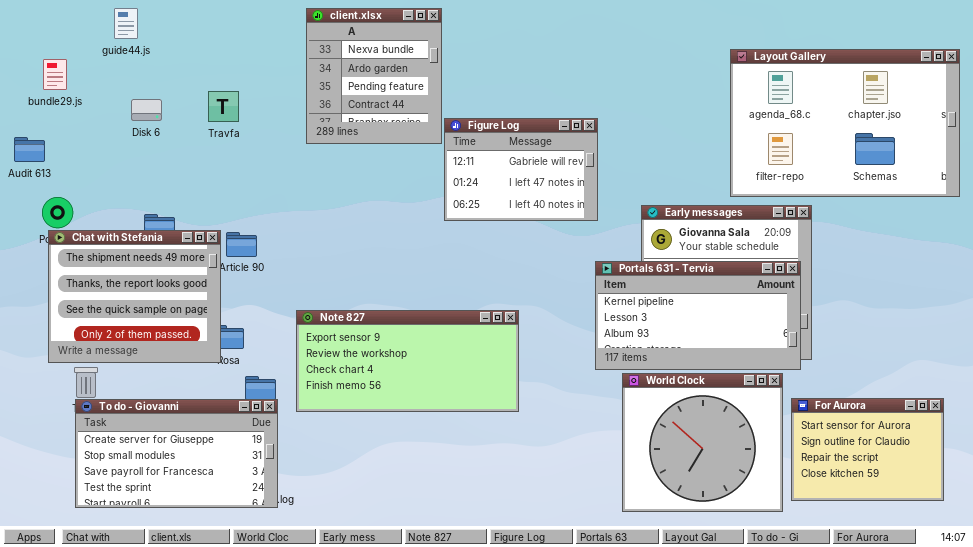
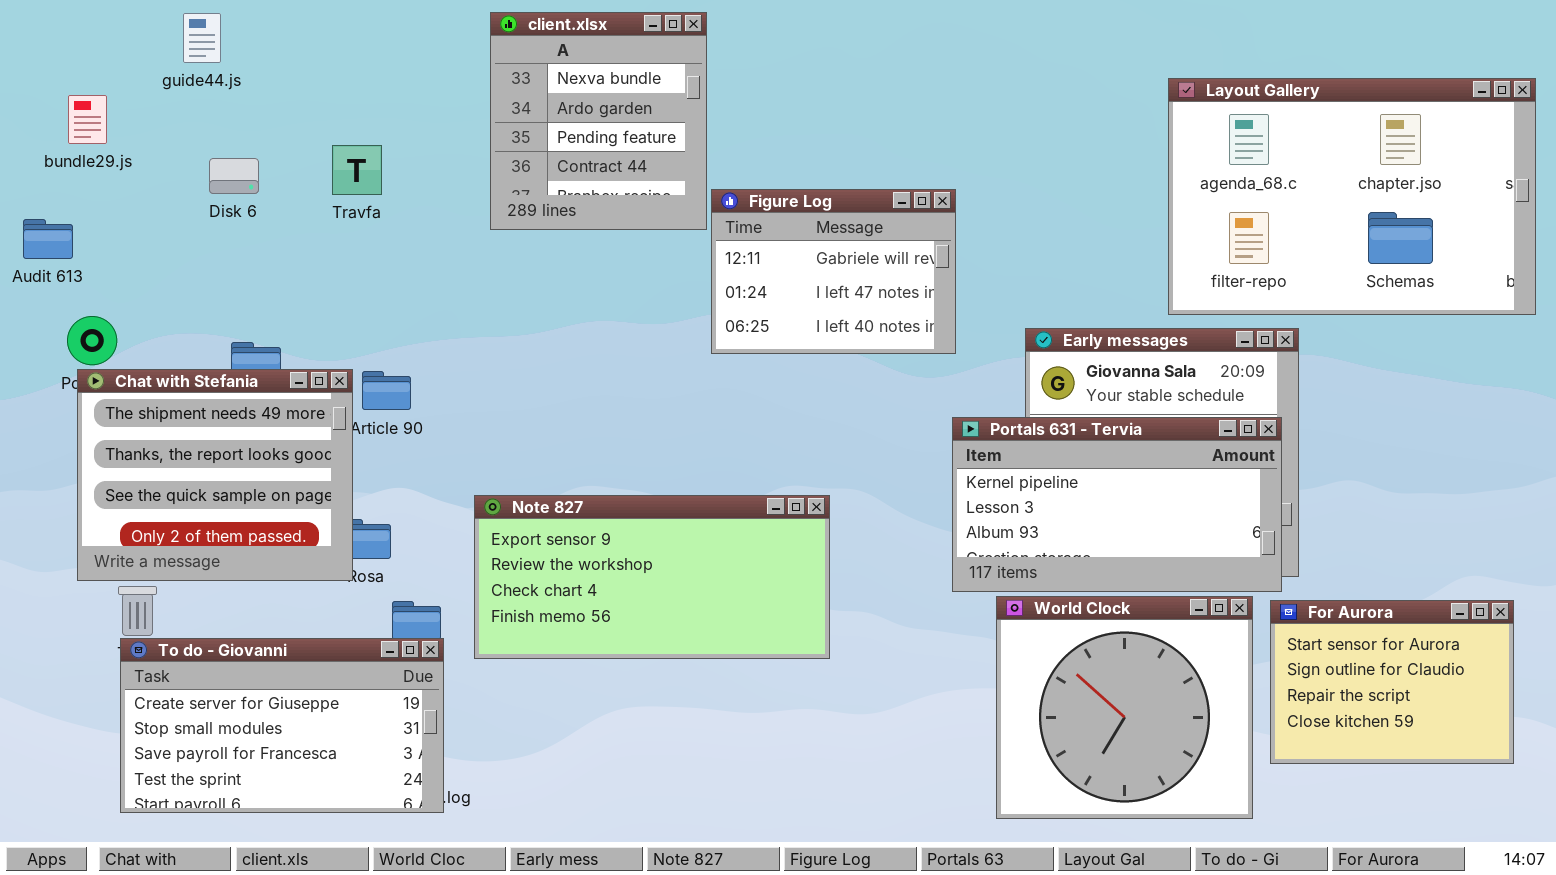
For Aurora: [791,398,944,501] -> [1270,600,1514,764], moved

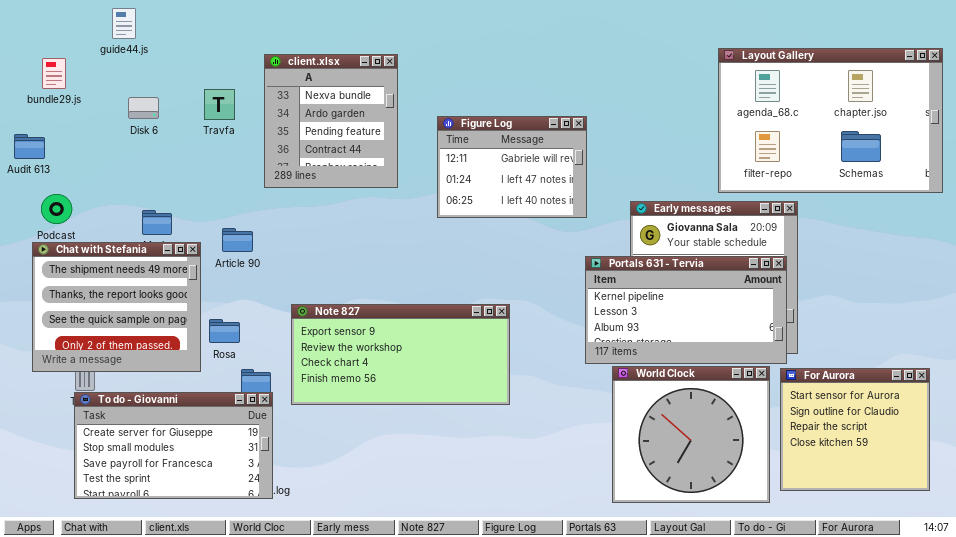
client.xlsx: [490,12,707,230] -> [264,54,398,188], moved
Chat with Stefania: [77,369,353,581] -> [32,242,201,372], moved
For Aurora: [1270,600,1514,764] -> [780,368,930,491], resized

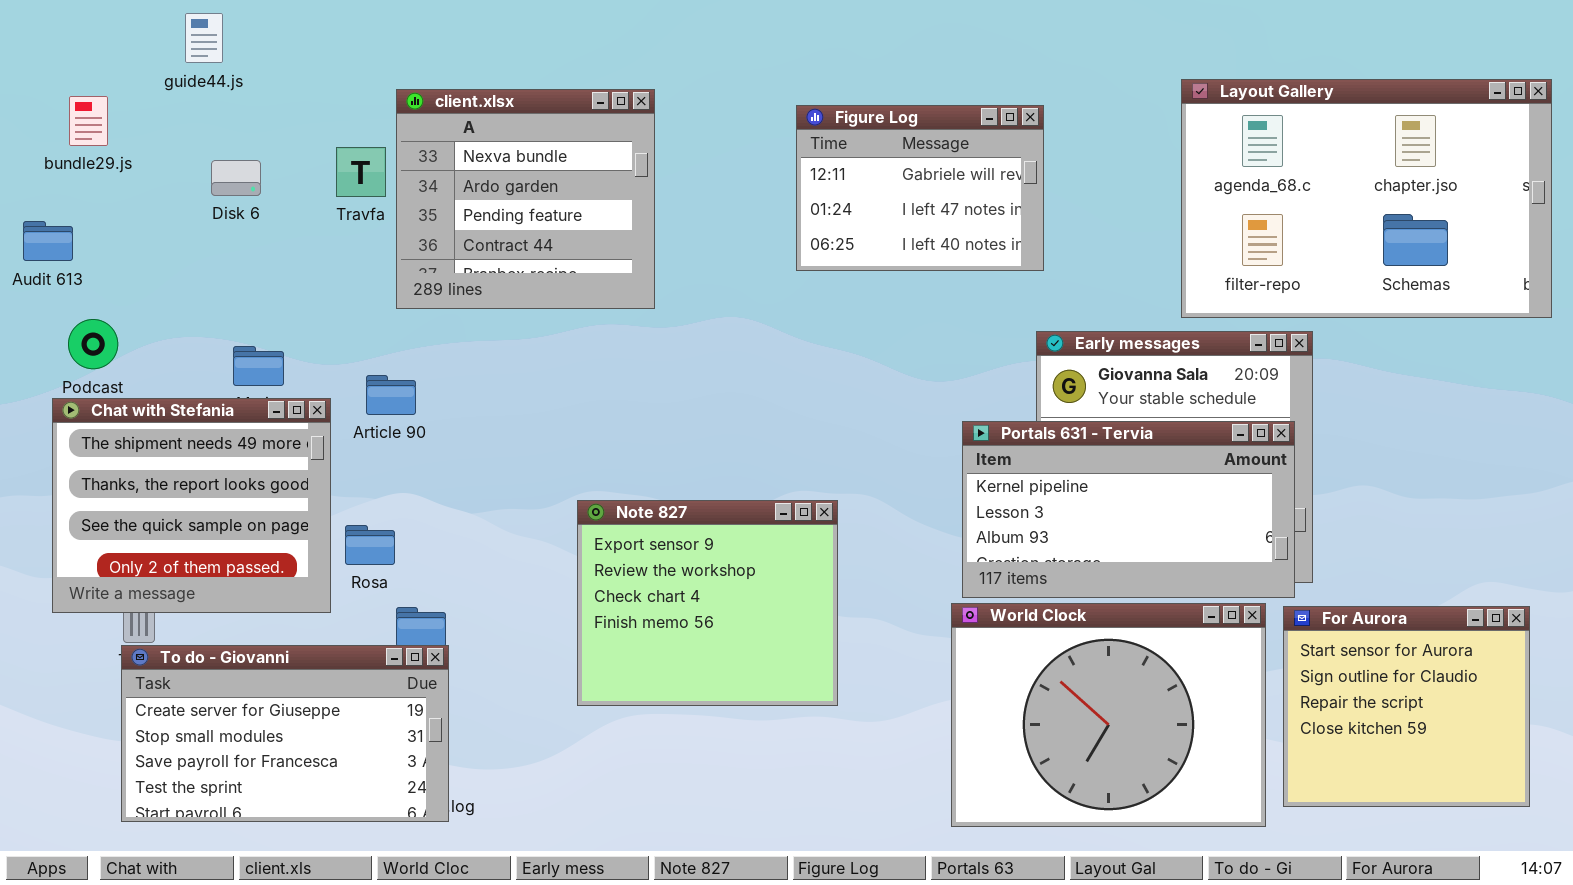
client.xlsx: [264,54,398,188] -> [396,89,655,309], resized
Figure Log: [437,116,587,218] -> [796,105,1044,271], moved
Note 827: [291,304,510,405] -> [577,500,838,706], resized
World Clock: [612,366,770,503] -> [951,603,1266,827], resized

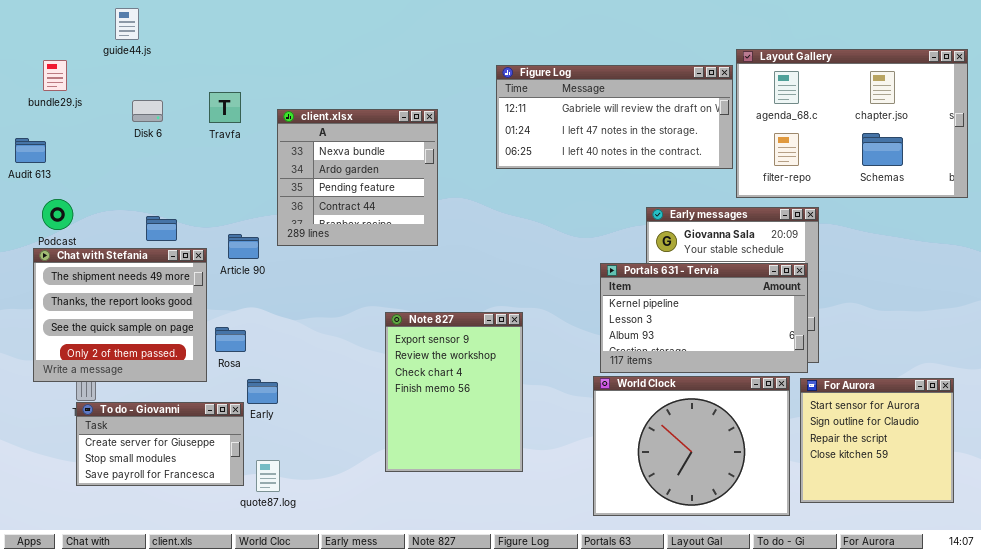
client.xlsx: [396,89,655,309] -> [277,109,438,246], moved
Figure Log: [796,105,1044,271] -> [496,65,733,169], resized
Note 827: [577,500,838,706] -> [385,312,523,472], resized
To do - Giovanni: [121,645,449,822] -> [76,402,244,486], resized

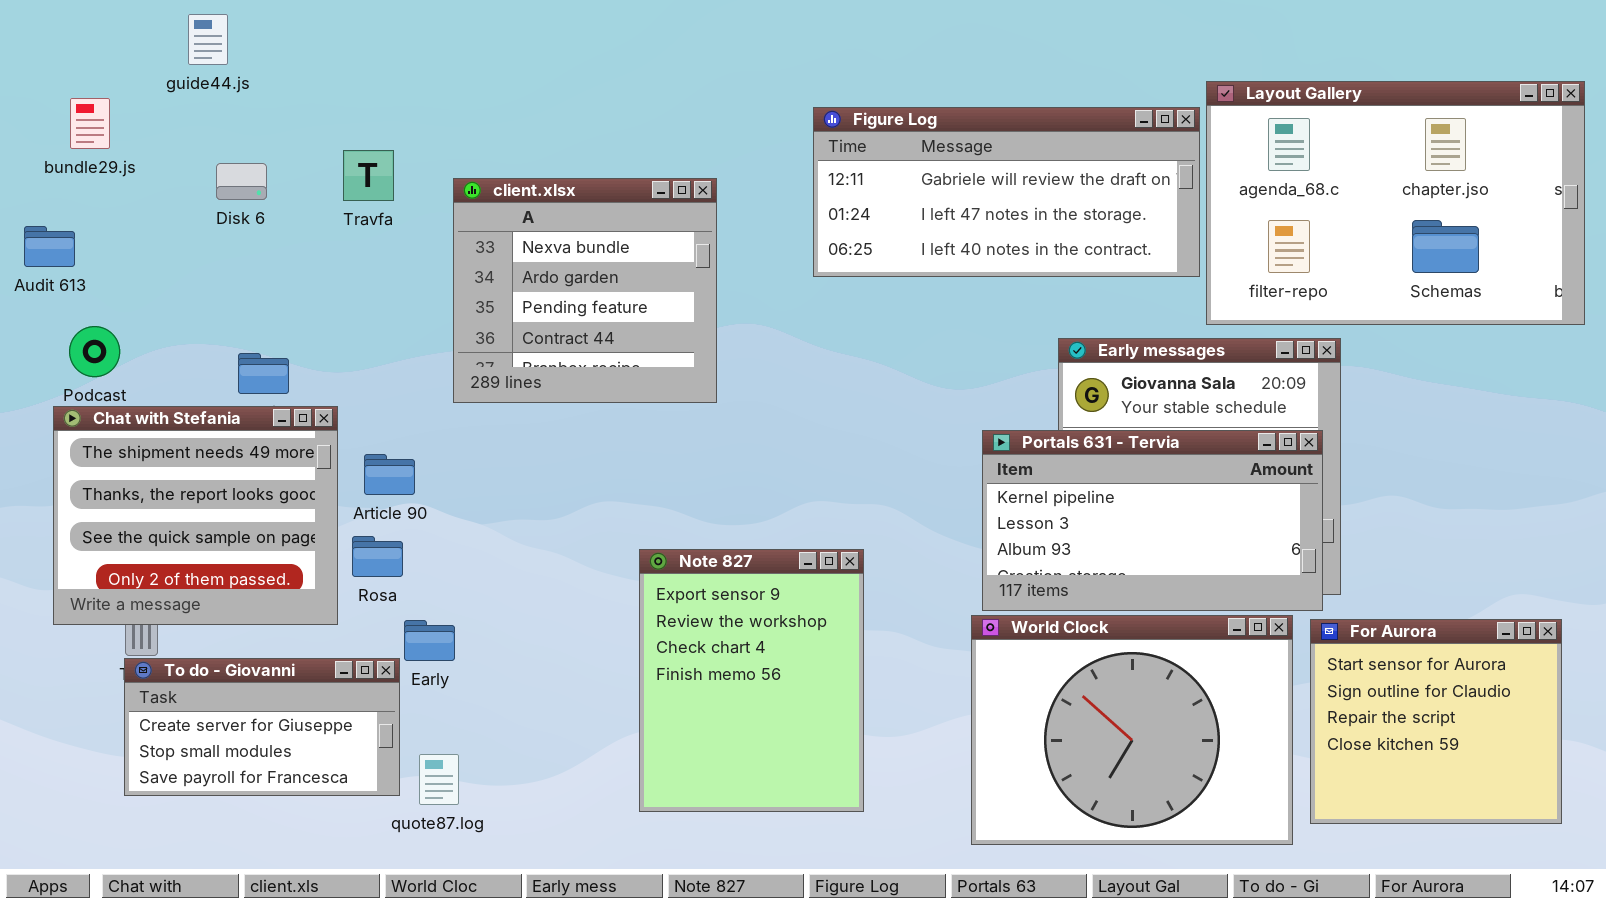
Article 90: [228,234,259,259] -> [364,454,415,495], moved
Note 827: [385,312,523,472] -> [639,549,864,812], moved

